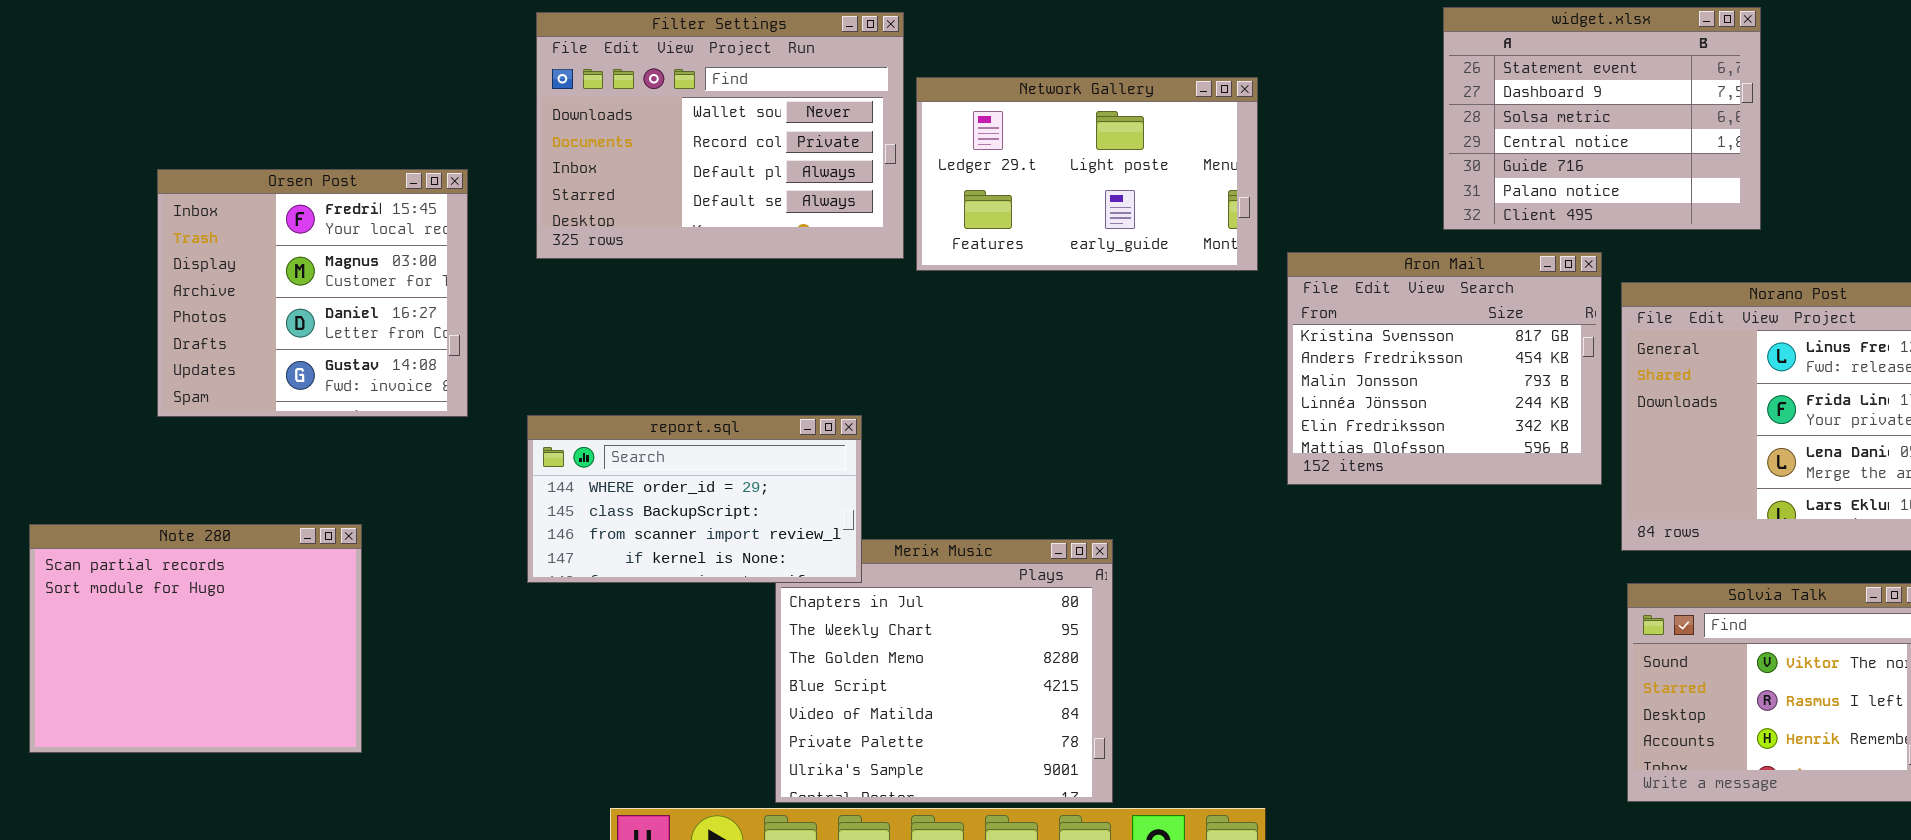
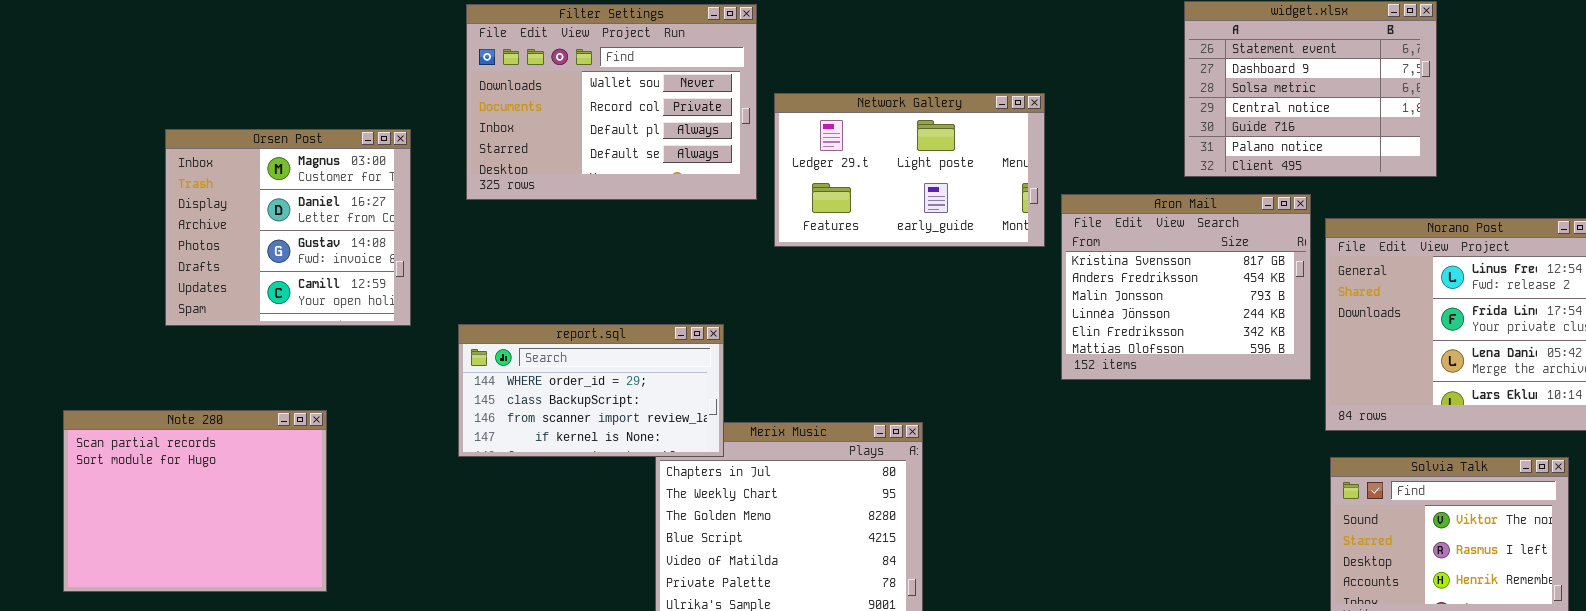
Network Gallery: [916,77,1258,271] -> [774,93,1045,247], moved
Orsen Post: [157,169,468,417] -> [165,129,411,326], scrolled down 1 row

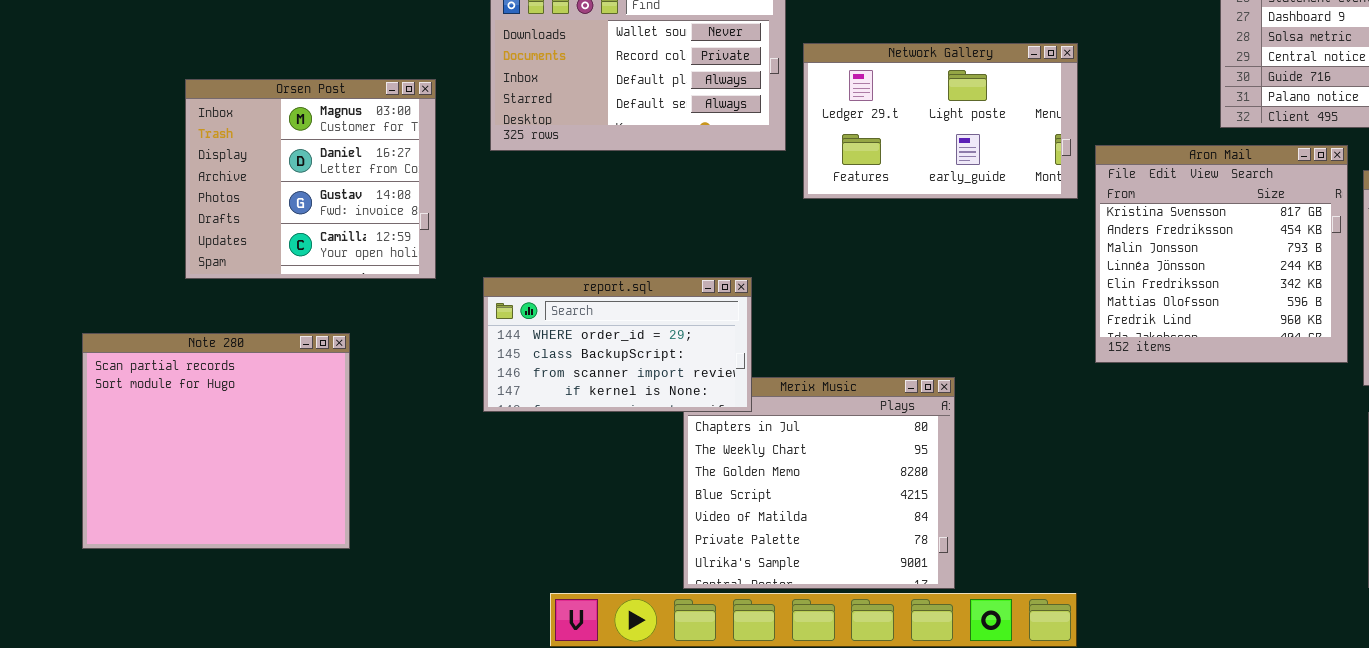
Aron Mail: [1061,194,1311,380] -> [1095,145,1348,363], resized
Note 280: [63,410,327,592] -> [82,333,350,549], resized

